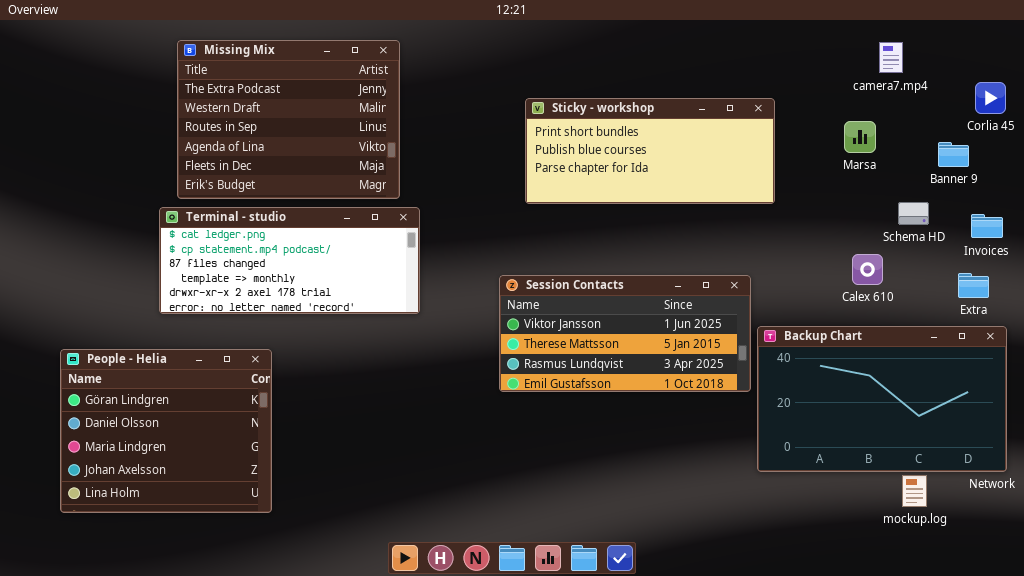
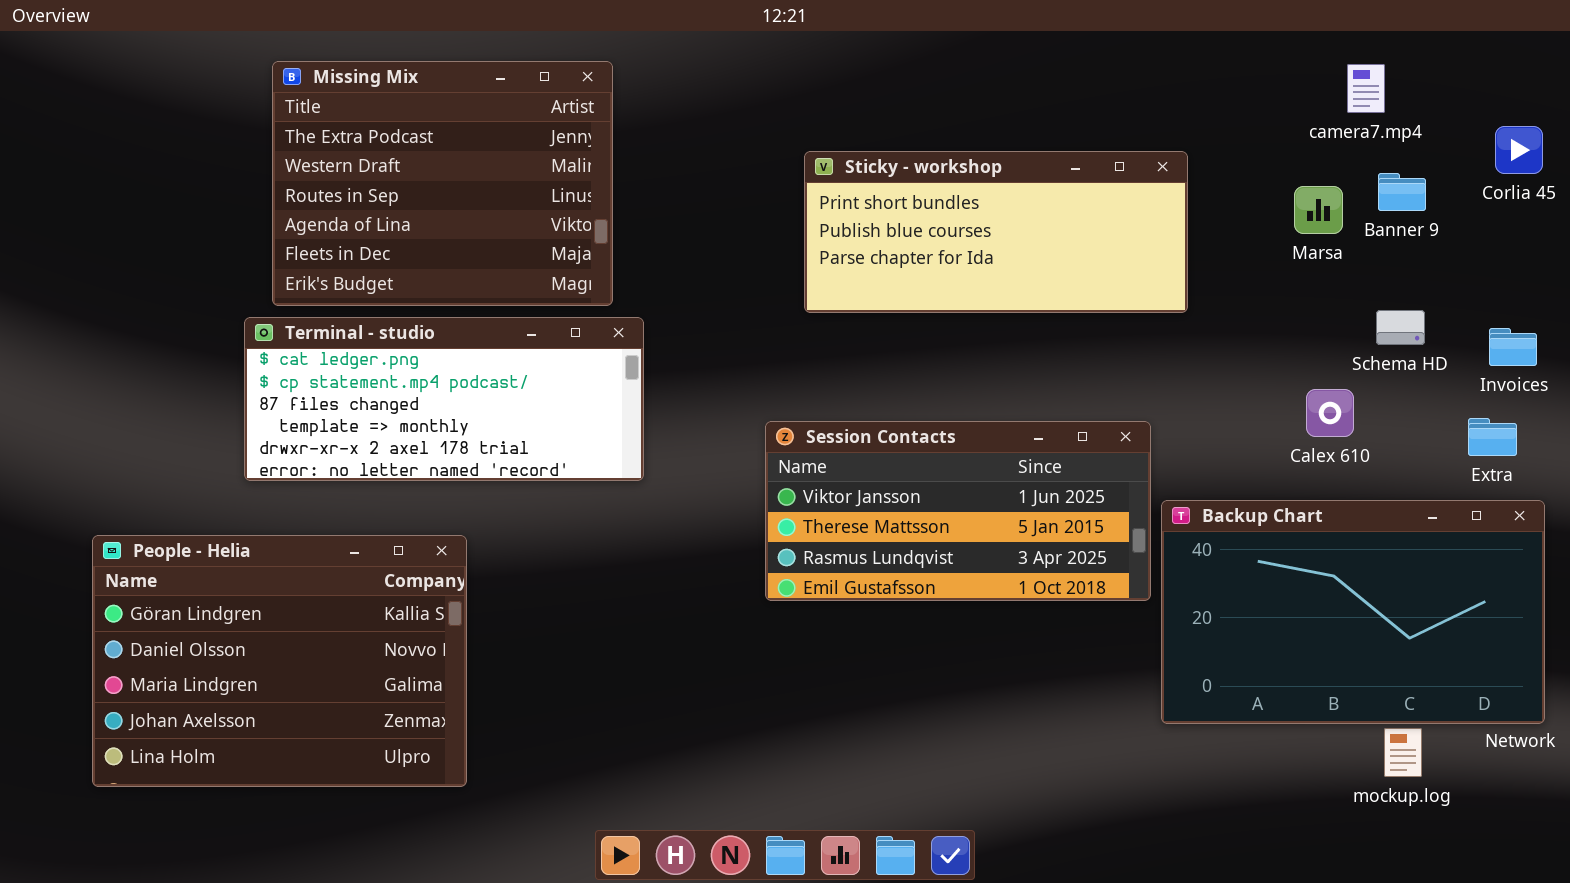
Banner 9: [938,142,969,167] -> [1378,173,1426,211], moved
People - Helia: [60,349,272,513] -> [92,535,467,787], resized

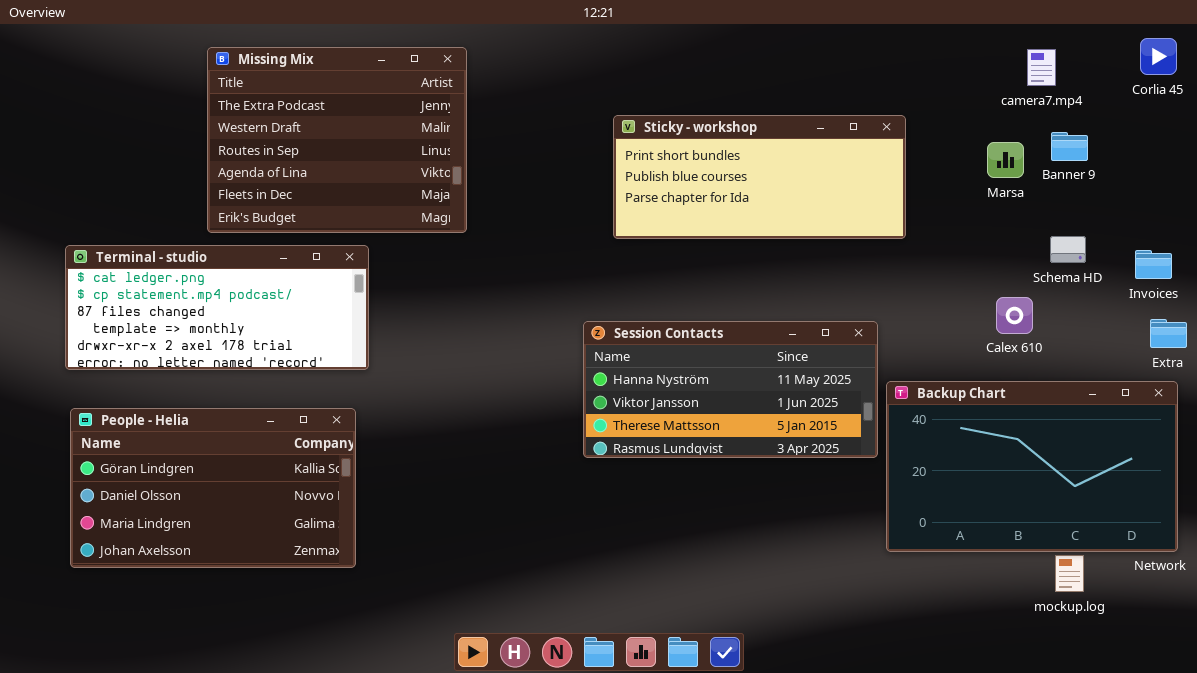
Corlia 45: [1495,126,1543,174] -> [1140,38,1177,75], moved
Terminal - studio: [244,317,644,481] -> [65,245,369,370], moved
Extra: [1468,418,1517,456] -> [1150,319,1187,348], moved
Session Contacts: [765,421,1151,601] -> [583,321,878,458], scrolled up 1 row
People - Helia: [92,535,467,787] -> [70,408,356,568], resized

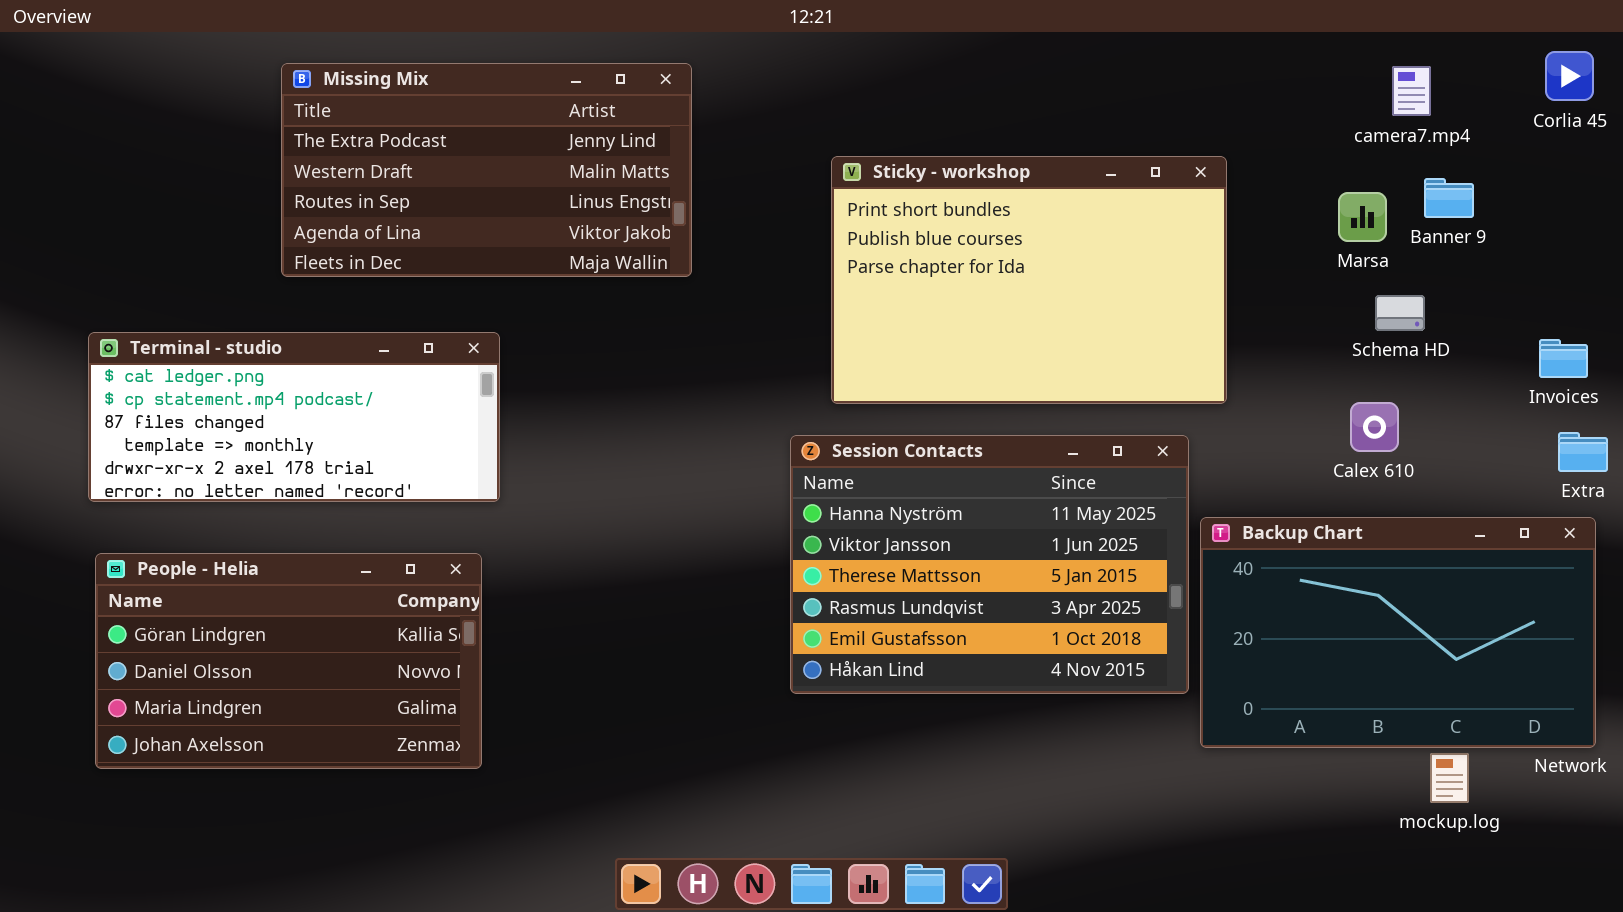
Missing Mix: [207,47,467,233] -> [281,63,692,277], resized
Sticky - workshop: [613,115,906,239] -> [831,156,1227,404], resized
Schema HD: [1050,236,1086,263] -> [1375,295,1425,331], moved
Session Contacts: [583,321,878,458] -> [790,435,1189,694], resized

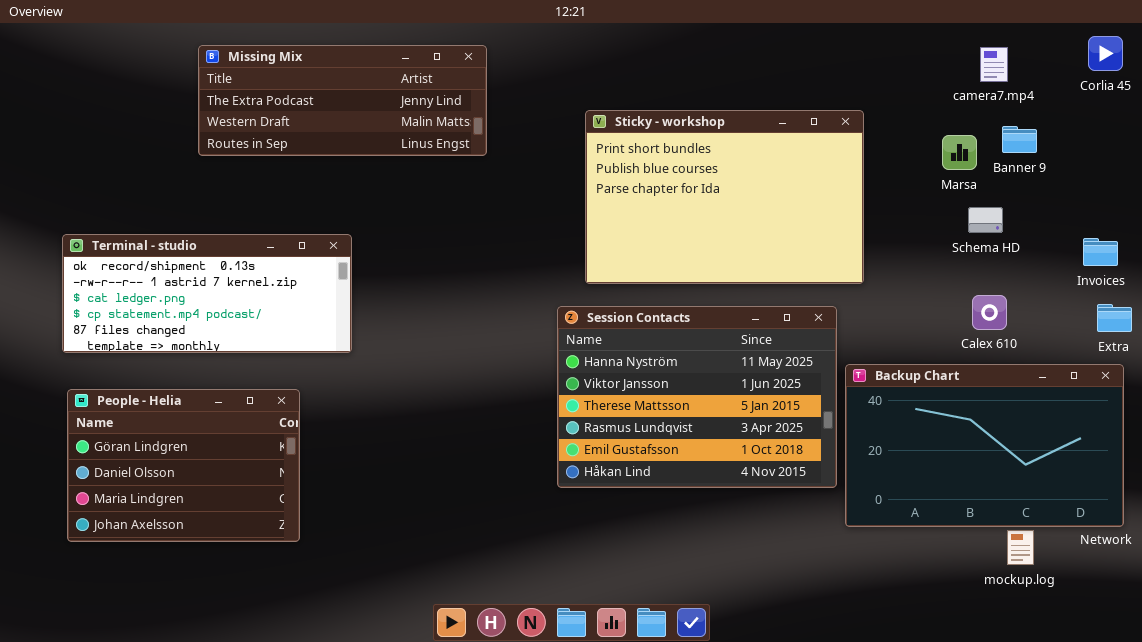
Missing Mix: [281,63,692,277] -> [198,45,487,156], resized
Terminal - studio: [88,332,500,502] -> [62,234,352,353], scrolled up 2 rows
Calex 610: [1350,402,1399,452] -> [972,295,1007,330], moved
People - Helia: [95,553,482,769] -> [67,389,300,542], resized

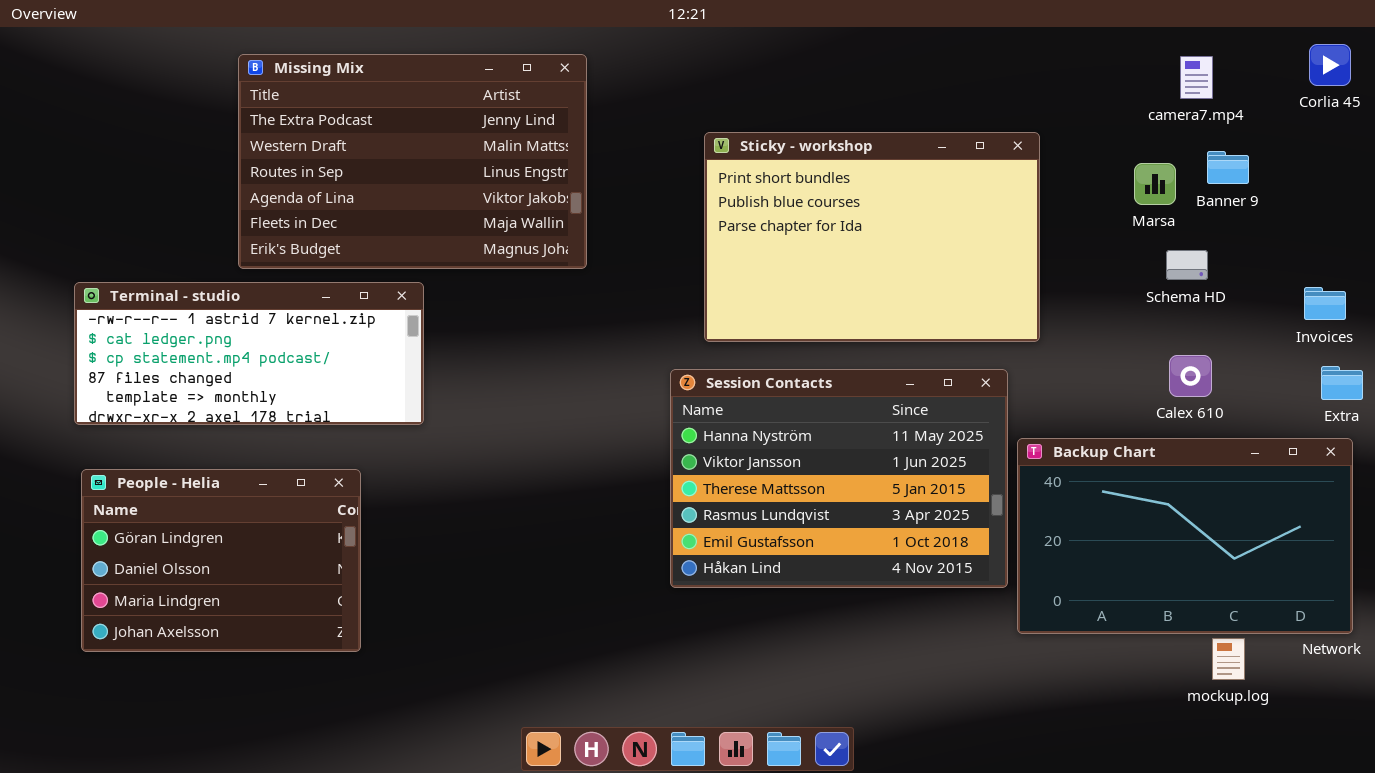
Missing Mix: [198,45,487,156] -> [238,54,587,269], resized
Terminal - studio: [62,234,352,353] -> [74,282,424,425], scrolled down 1 row

